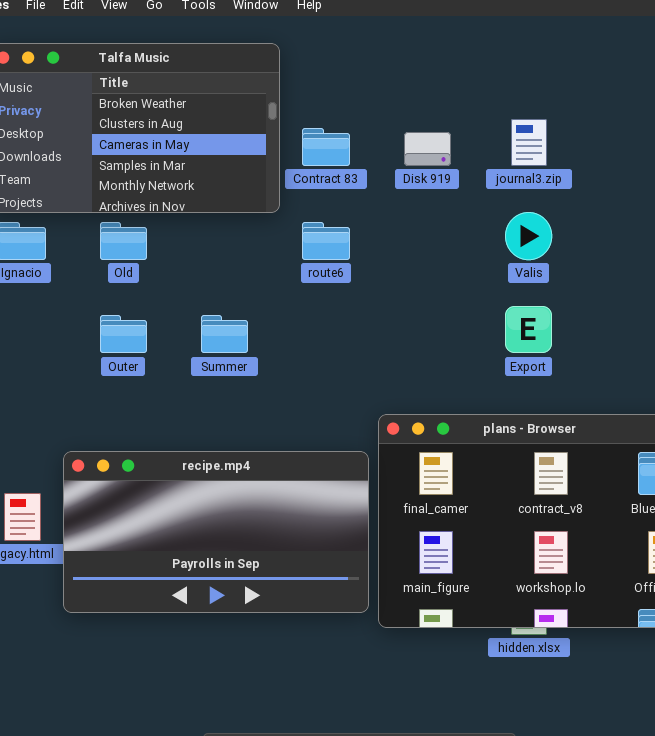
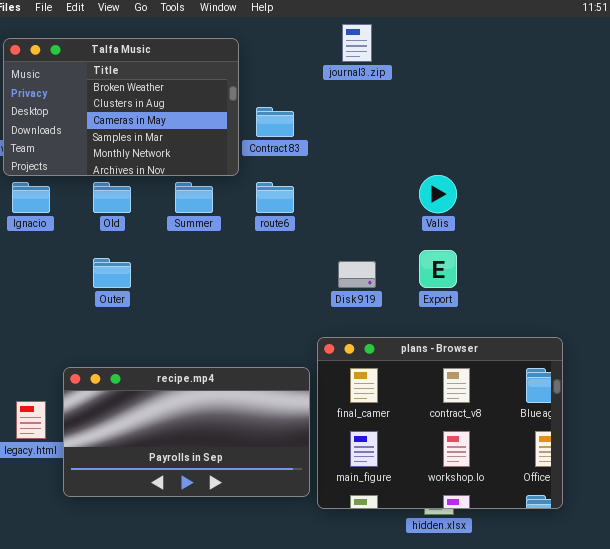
journal3.zip: [511,119,547,166] -> [342,24,372,62], moved
Disk 919: [404,132,451,166] -> [338,261,376,288], moved
Summer: [201,315,248,353] -> [175,182,213,213], moved

